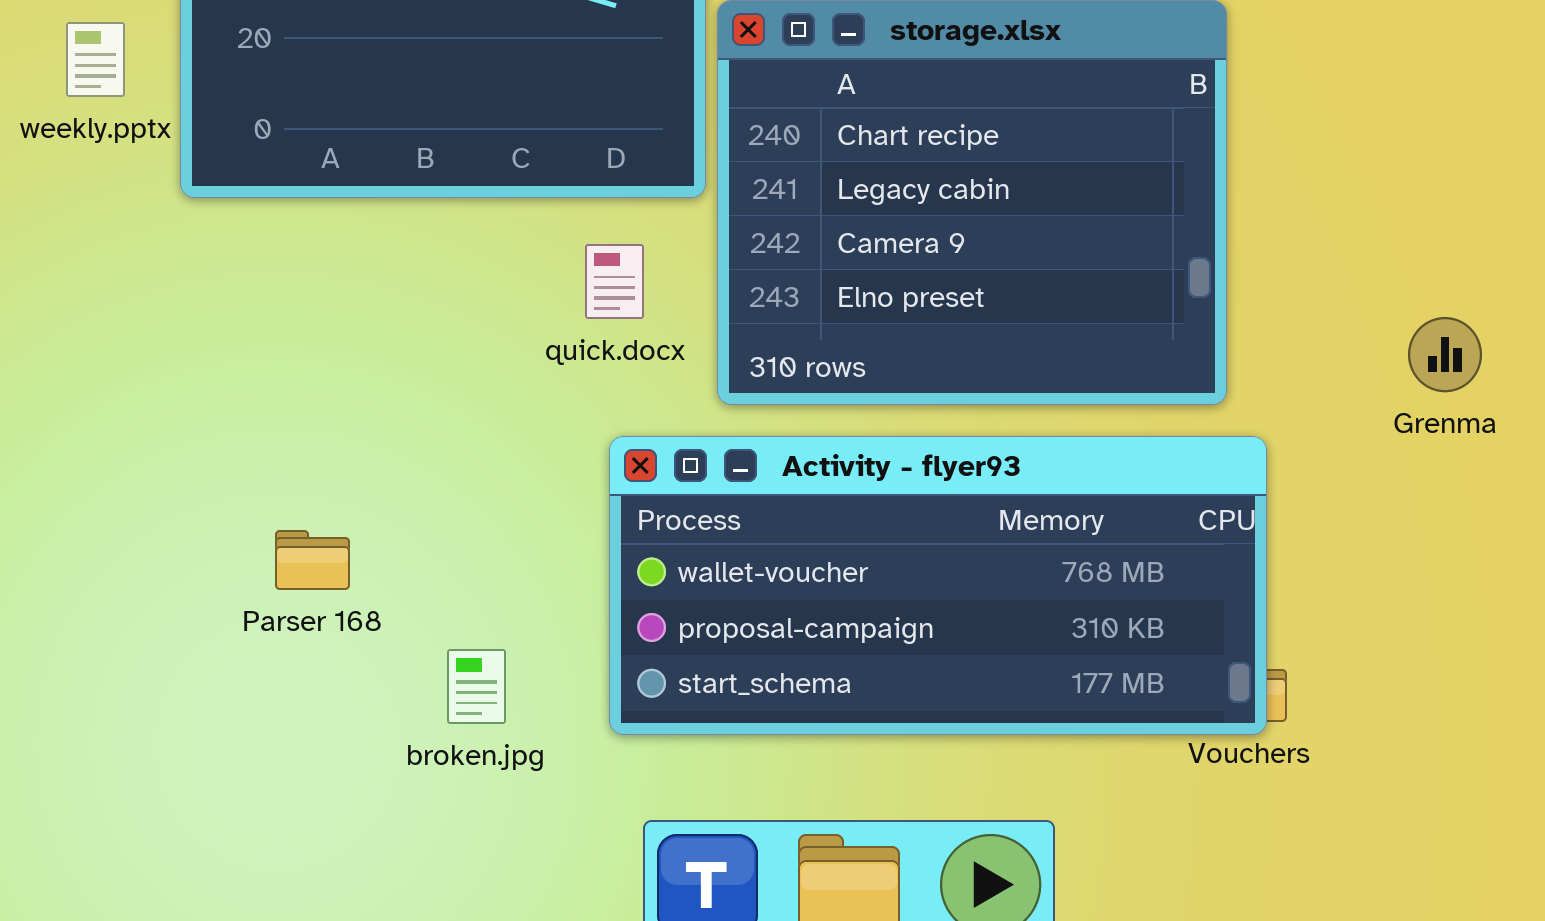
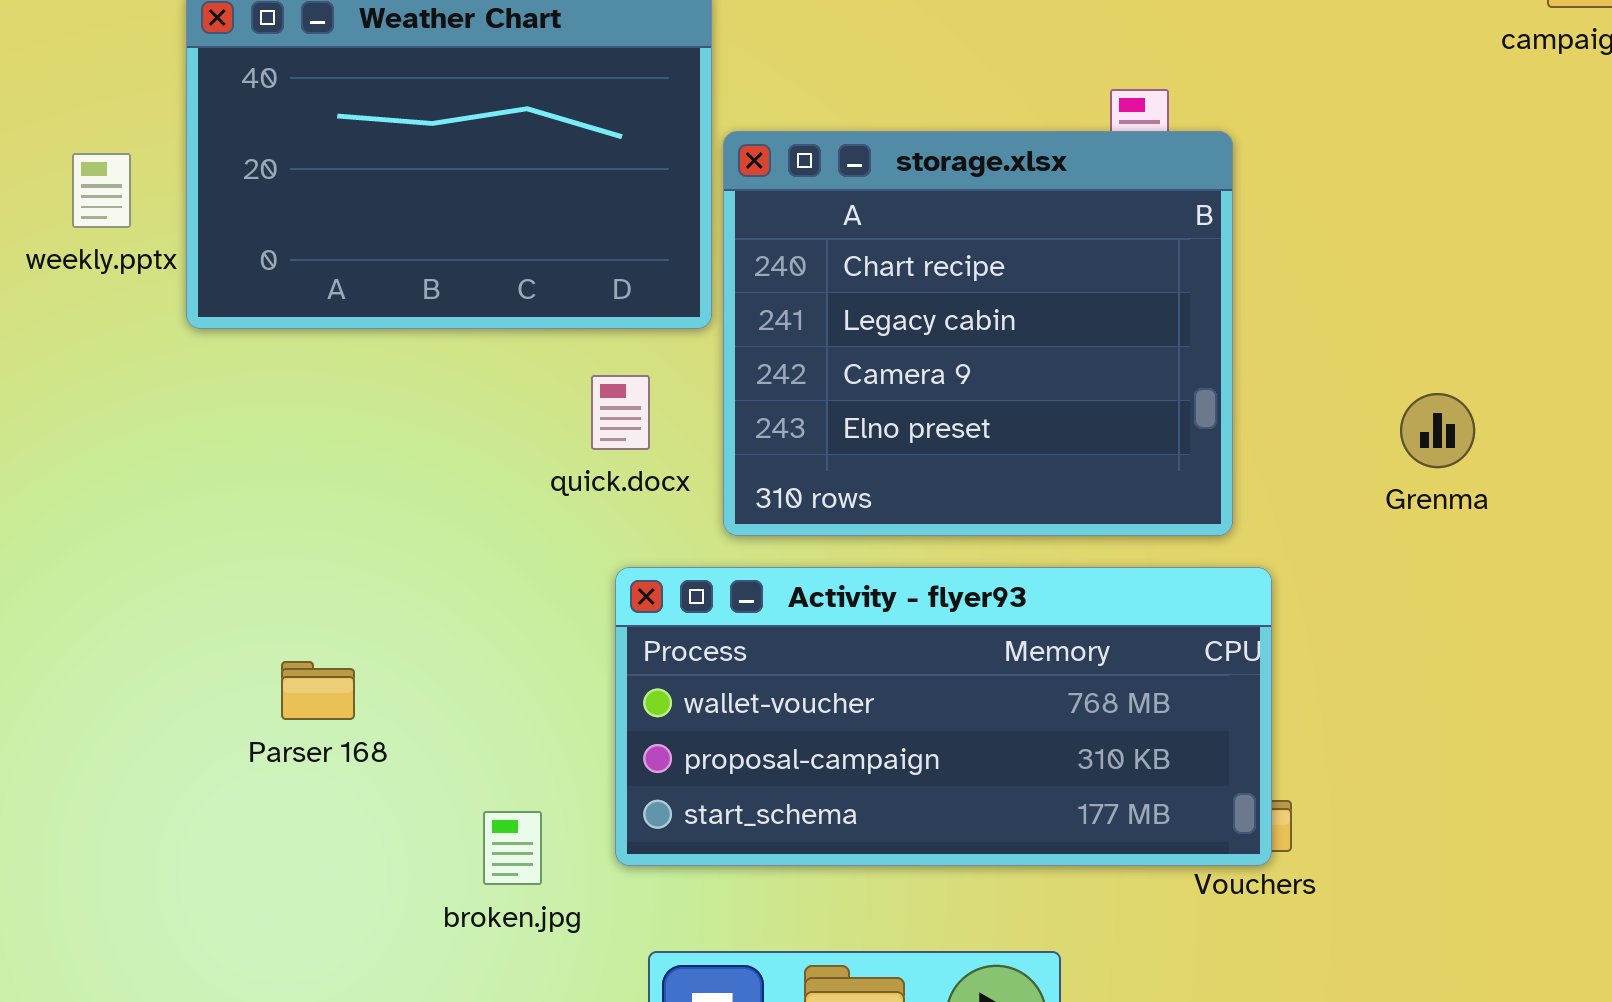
Grenma: [1408,317,1482,392] -> [1400,393,1475,468], moved
broken.jpg: [447,649,506,724] -> [483,811,542,885], moved

